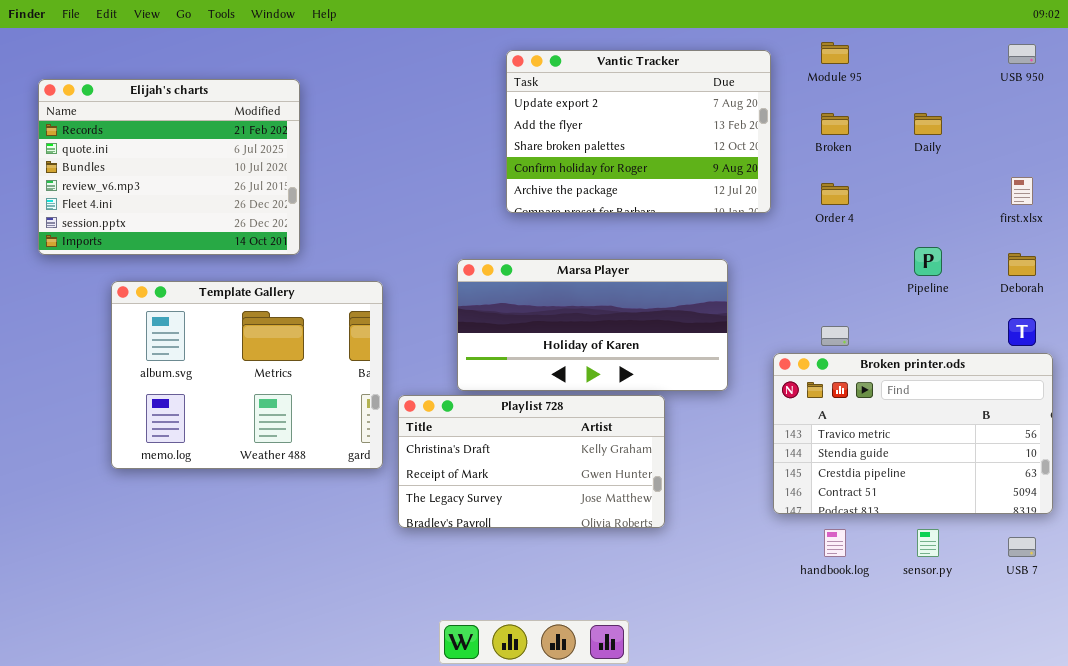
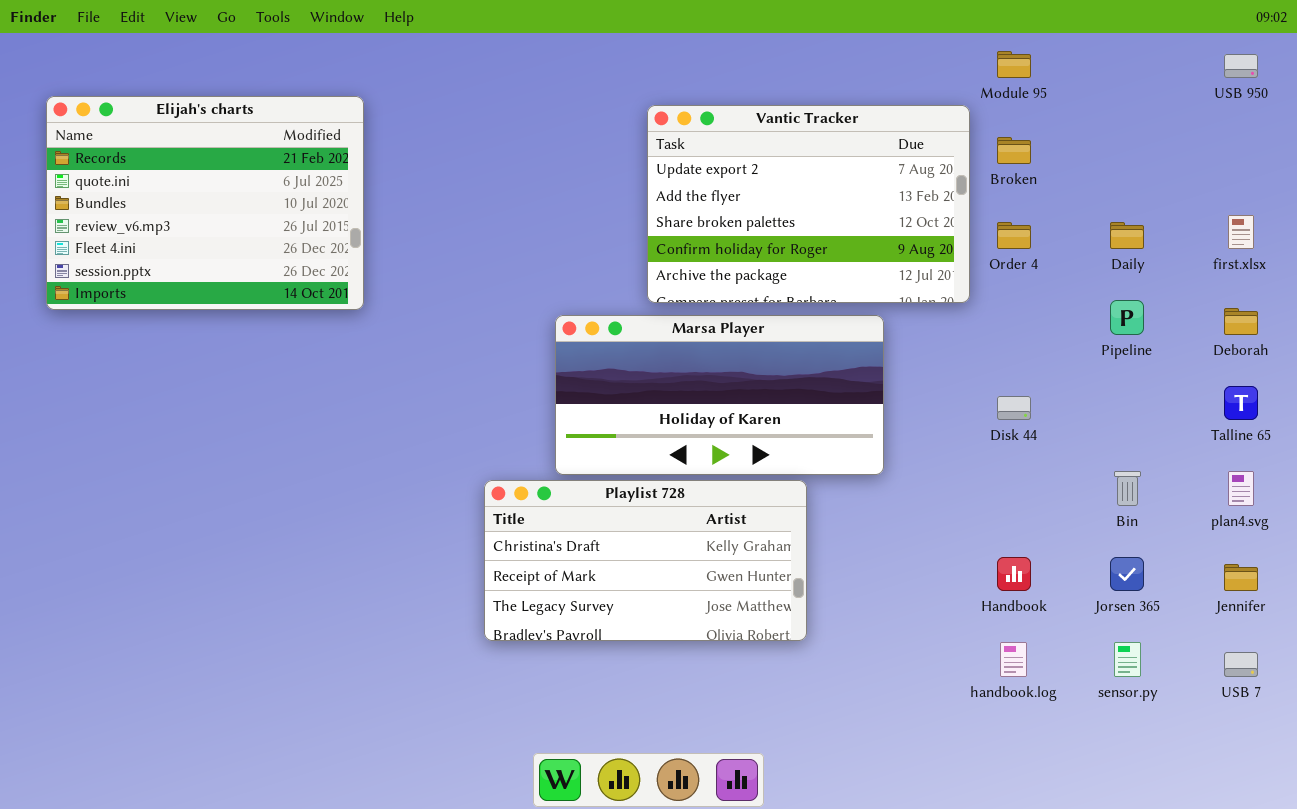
Vantic Tracker: [506,50,771,213] -> [647,105,970,303], moved
Daily: [914,113,942,135] -> [1110,222,1144,249], moved
Template Gallery: [111,281,383,469] -> none, closed
Broken printer.ods: [773,353,1053,514] -> none, closed

